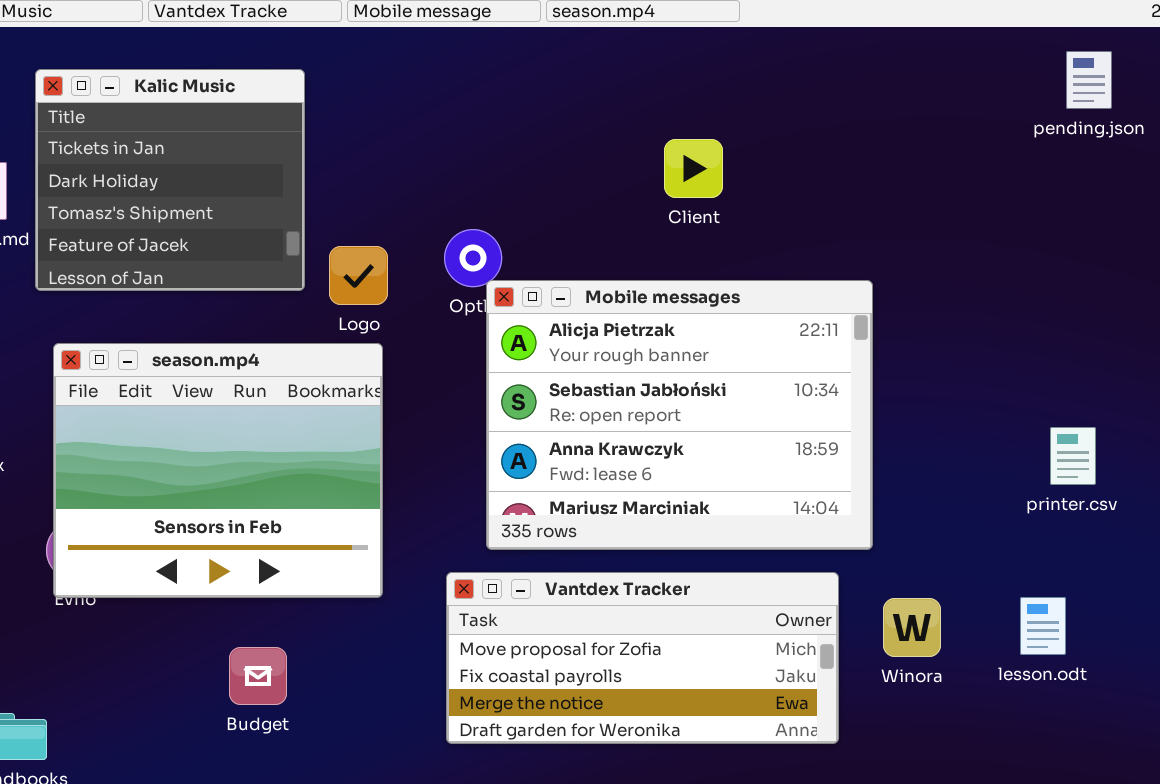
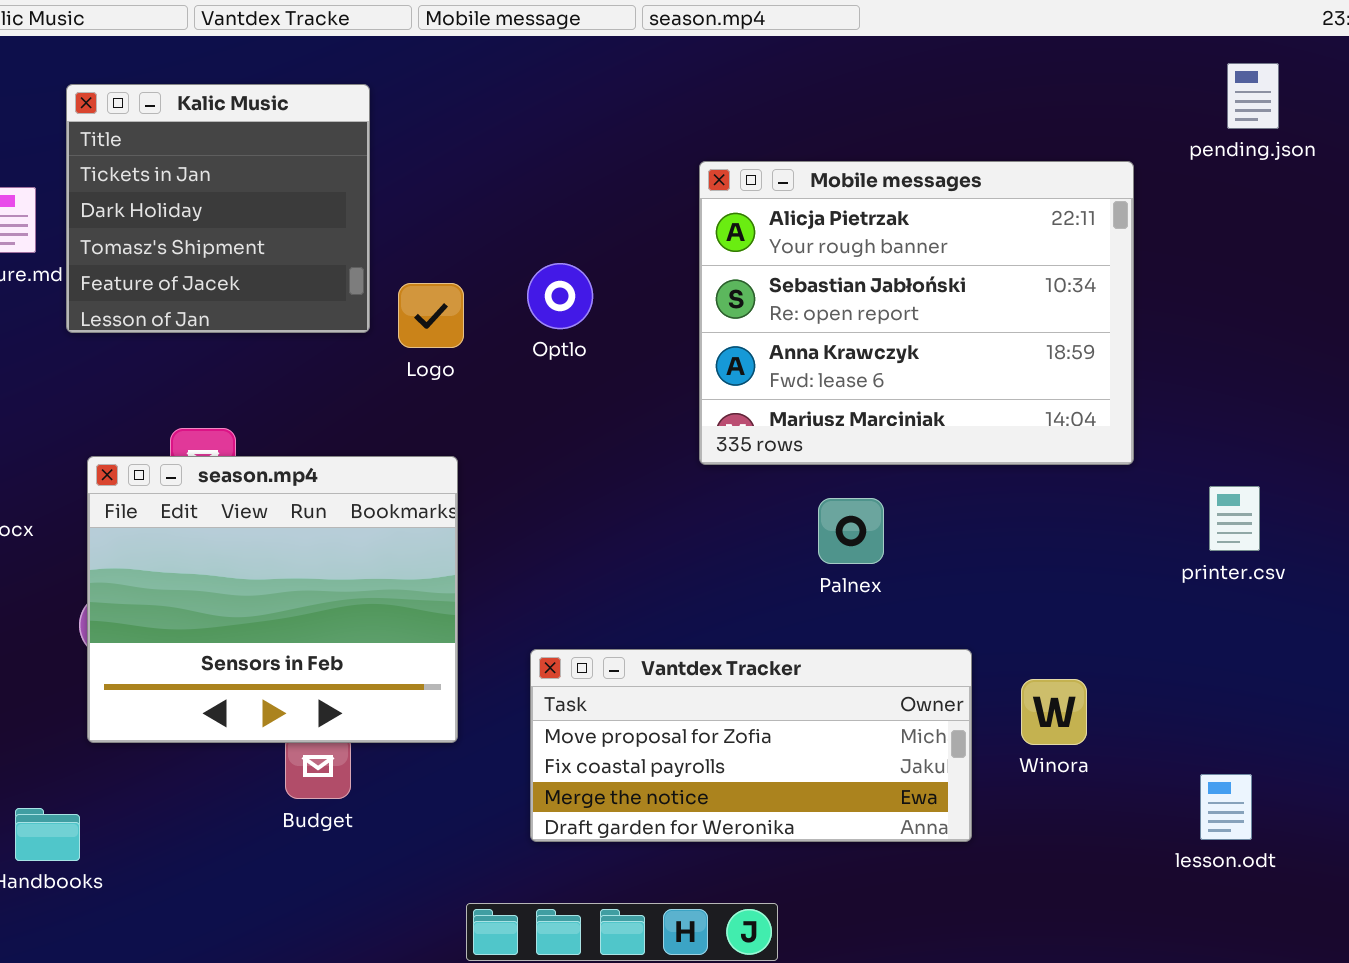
Mobile messages: [486,280,873,550] -> [699,161,1134,465], moved
season.mp4: [53,343,383,598] -> [87,456,458,743], moved
lesson.odt: [1020,597,1066,655] -> [1200,774,1252,840], moved

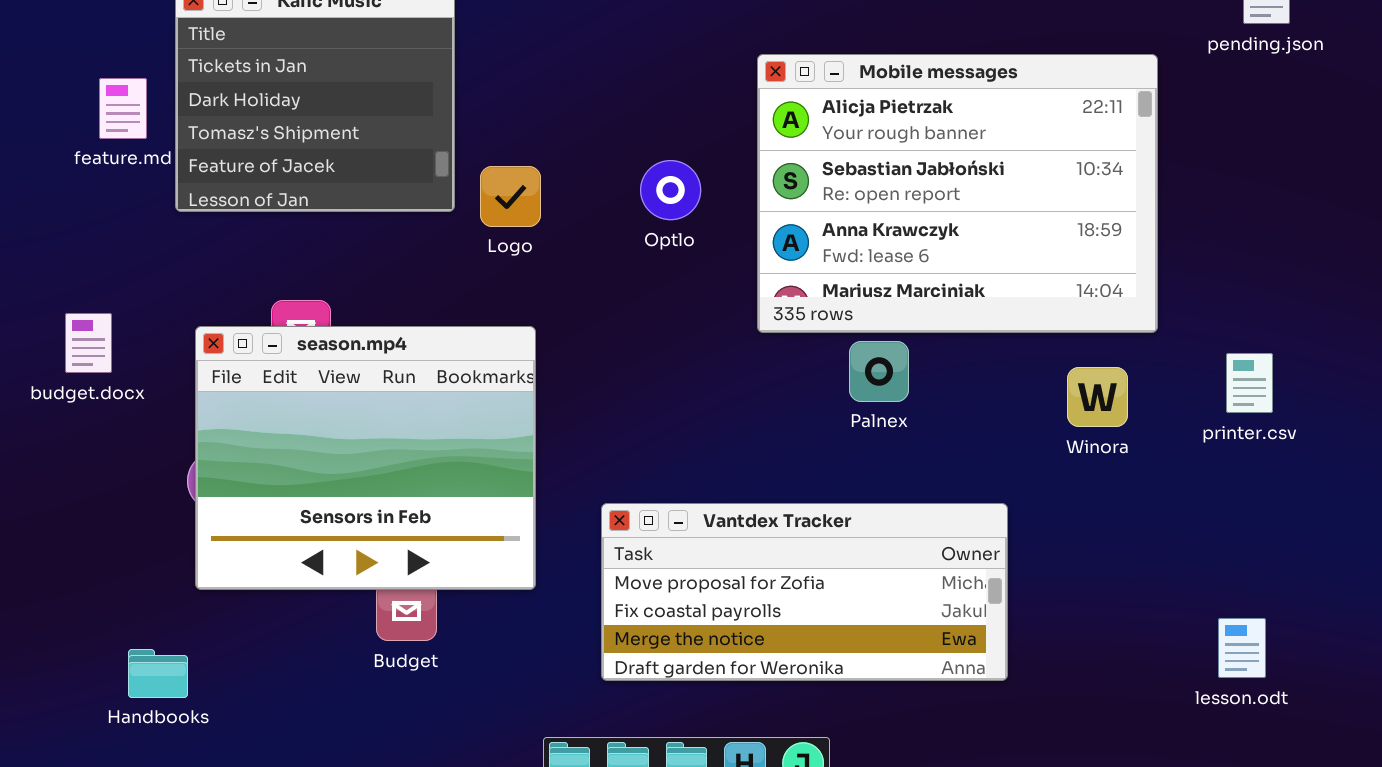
Optlo: [527,263,593,329] -> [640,160,701,220], moved
Palnex: [818,498,884,564] -> [849,341,909,402], moved
Winora: [1021,679,1087,745] -> [1067,367,1128,427], moved

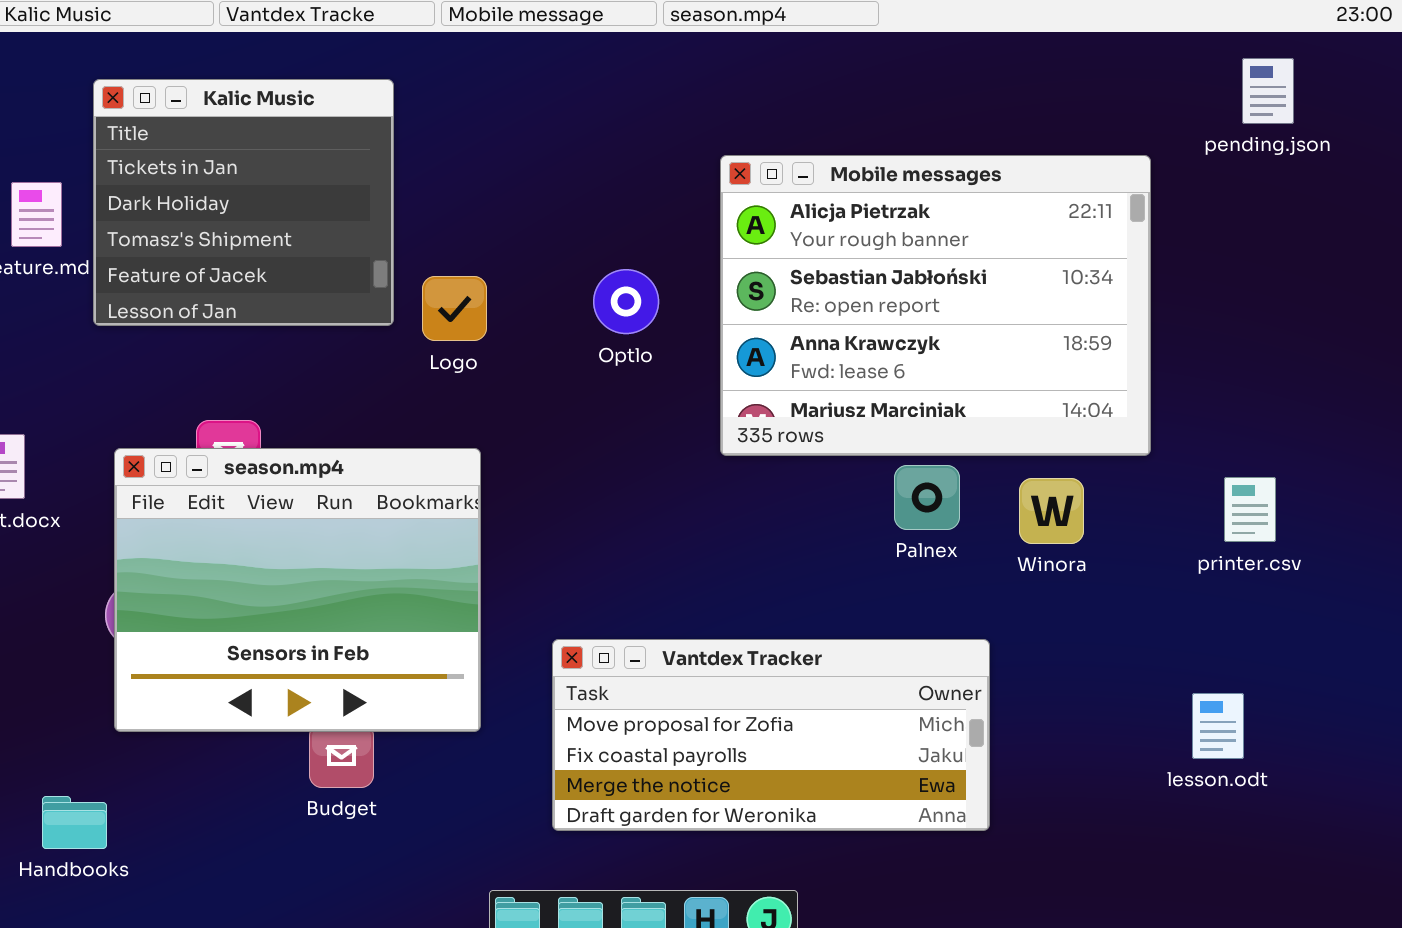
Palnex: [849,341,909,402] -> [894,465,960,530], moved
Winora: [1067,367,1128,427] -> [1019,478,1084,544], moved
lesson.odt: [1218,618,1266,678] -> [1192,693,1244,759], moved

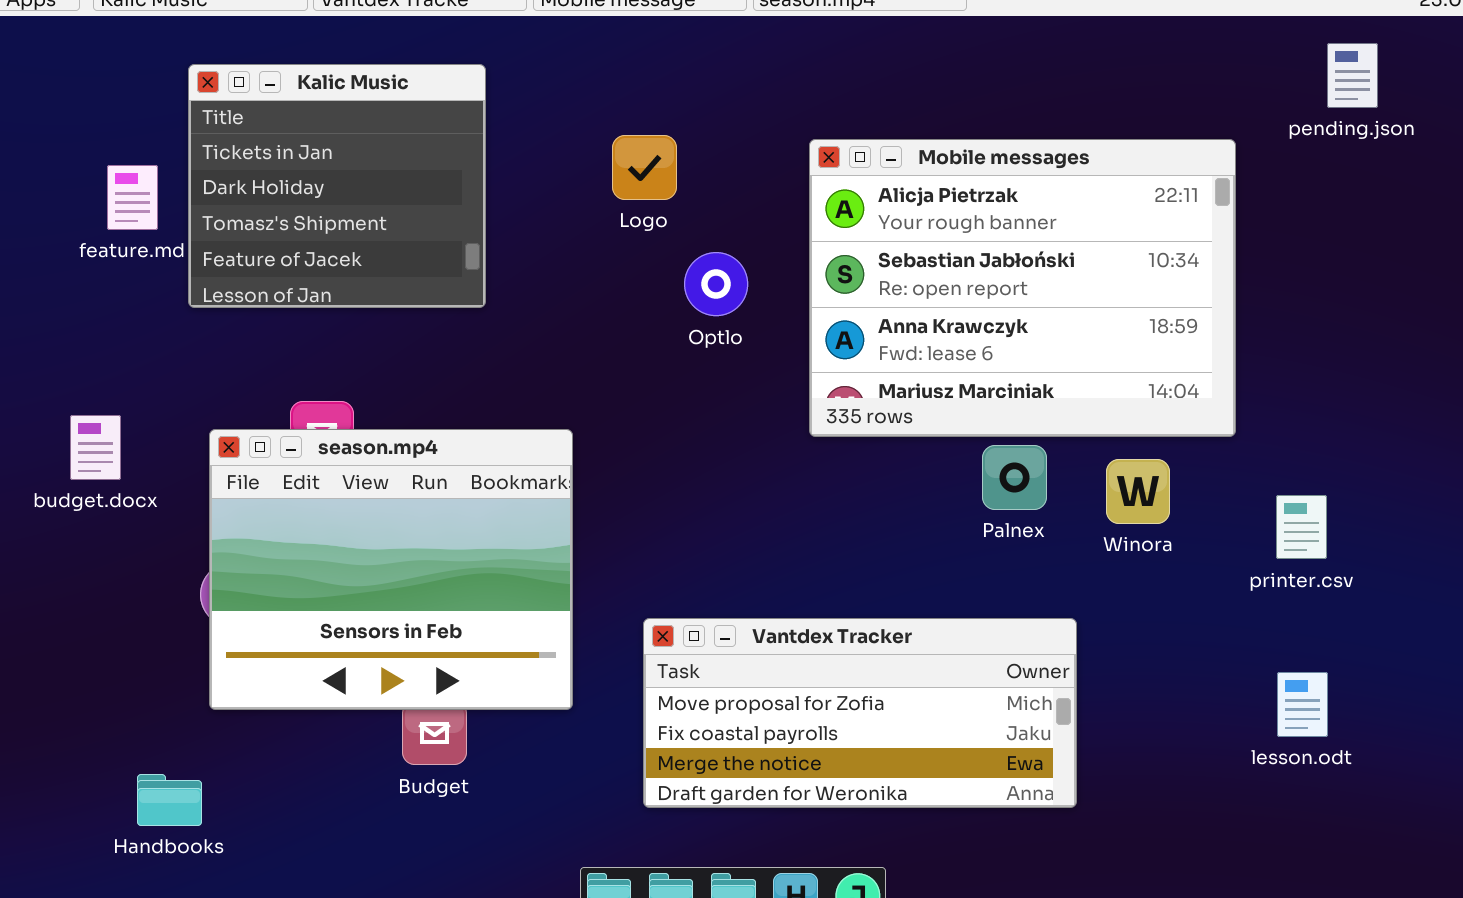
Logo: [422,276,487,341] -> [612,135,677,200], moved
printer.csv: [1224,477,1276,542] -> [1276,495,1327,559], moved

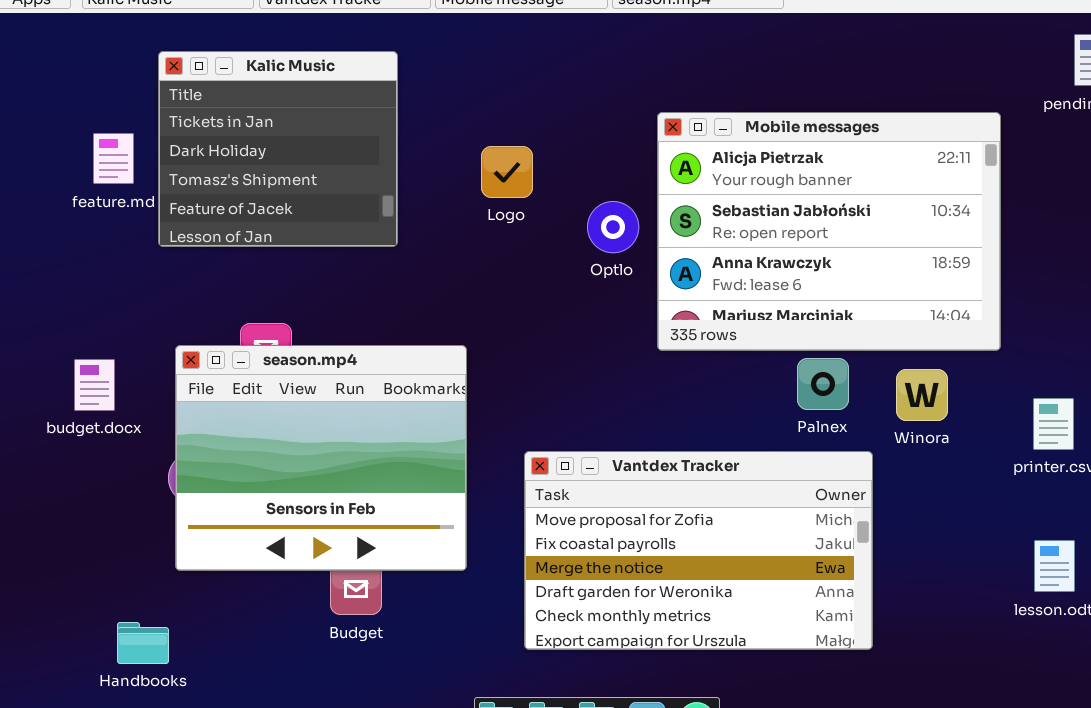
Logo: [612,135,677,200] -> [481,146,533,198], moved
Optlo: [684,252,748,316] -> [587,201,639,253], moved
budget.docx: [70,415,121,480] -> [74,359,115,411], moved
Vantdex Tracker: [643,618,1077,808] -> [524,451,873,650], resized

